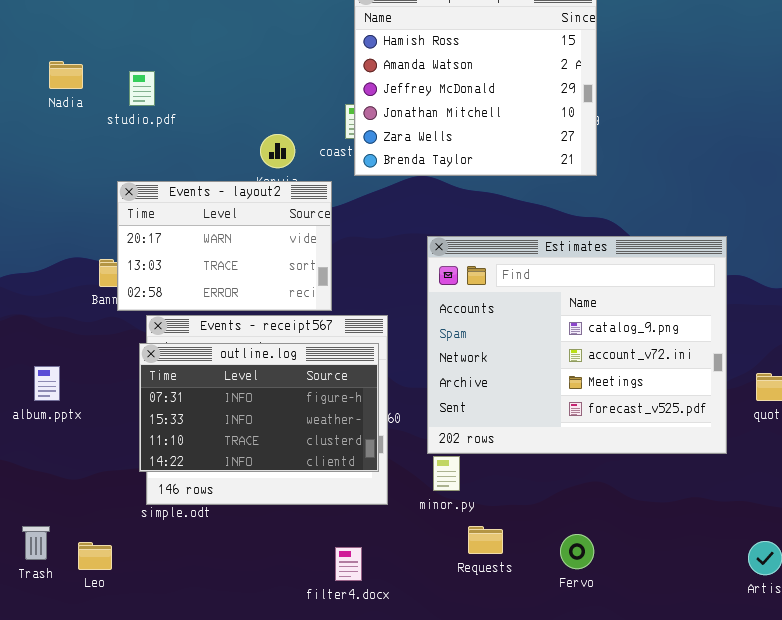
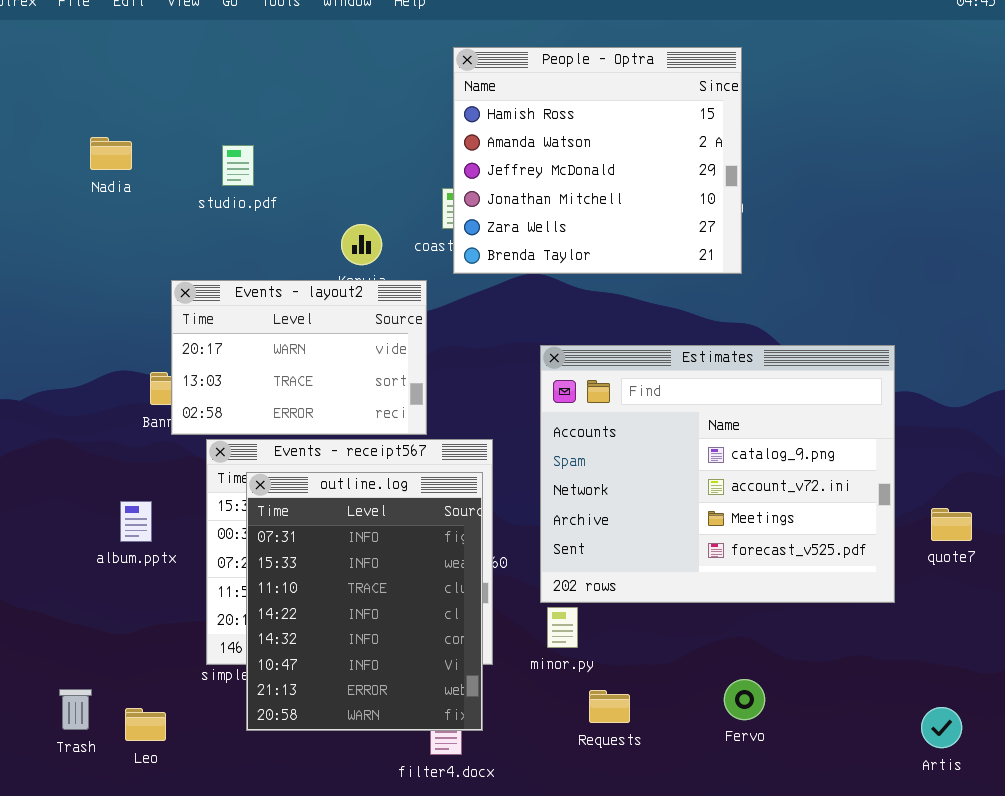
studio.pdf: [129,71,155,106] -> [222,145,254,186], moved
outline.log: [139,343,379,472] -> [246,472,483,731], resized
album.pptx: [34,366,60,401] -> [120,501,152,542], moved
Fervo: [560,534,594,569] -> [724,679,765,720], moved

